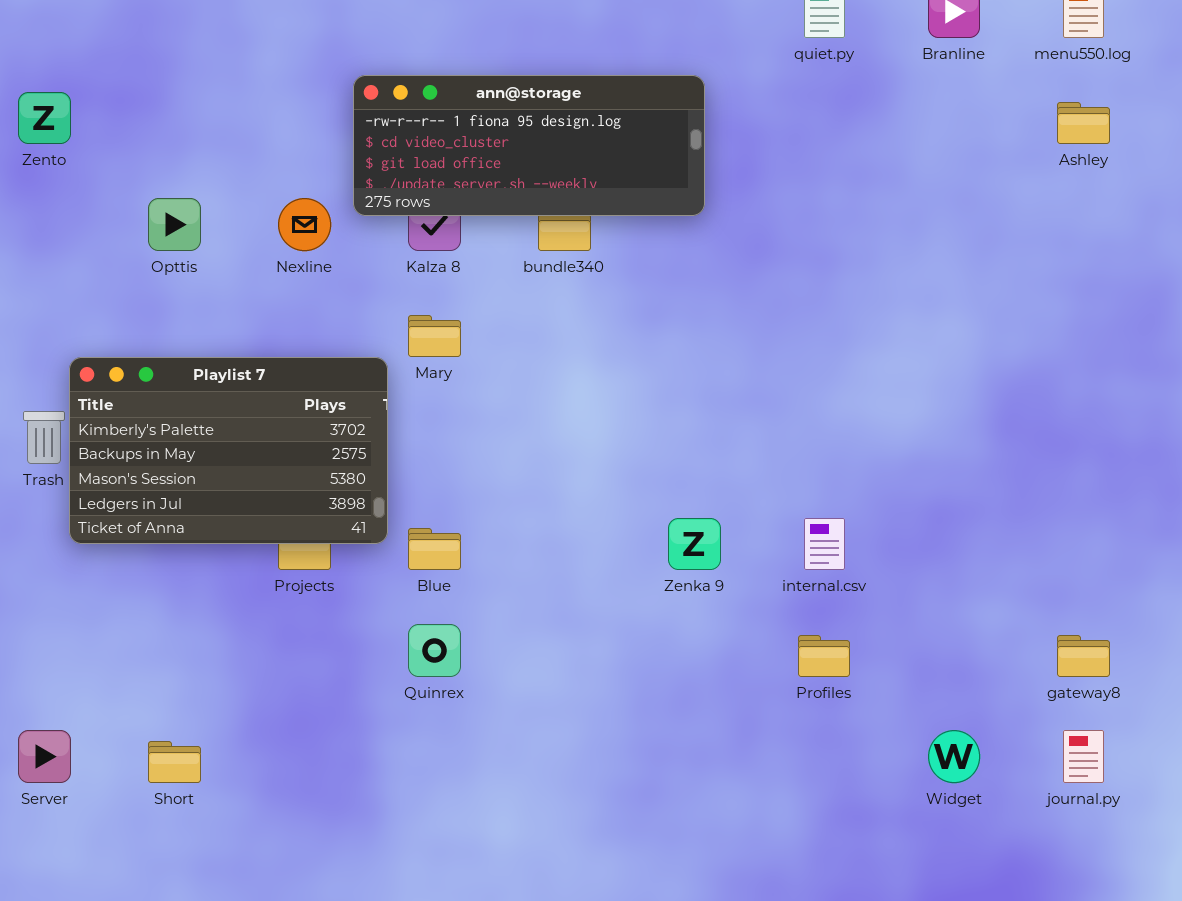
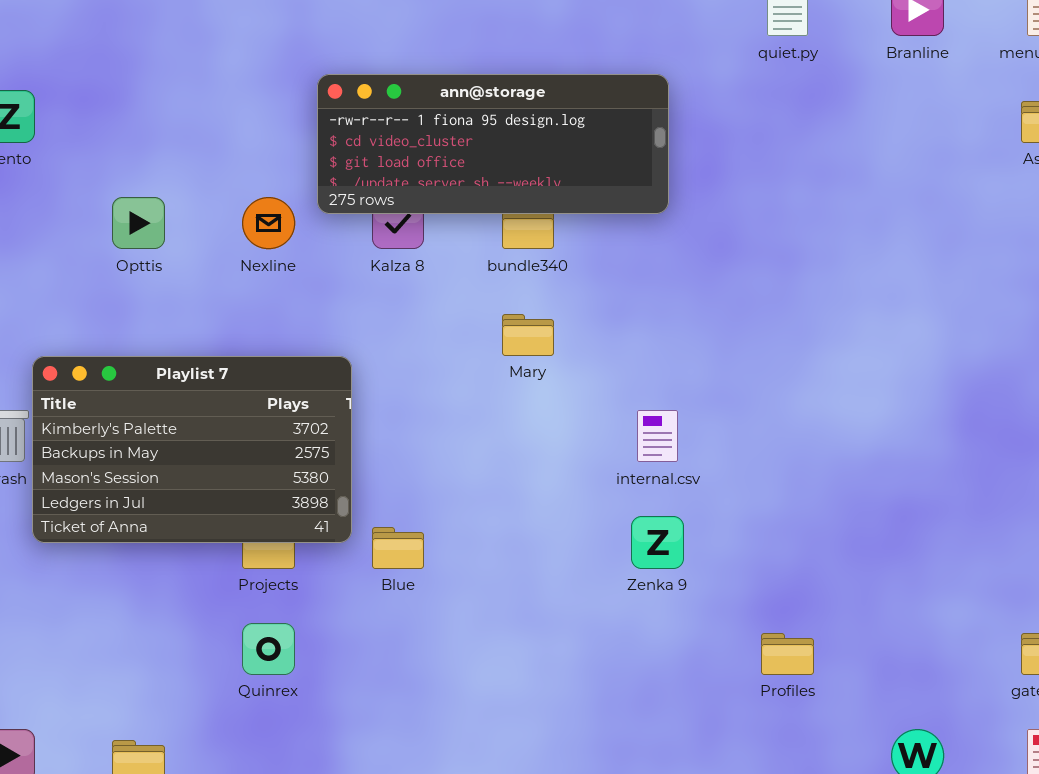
Mary: [408,315,461,357] -> [502,314,554,356], moved
internal.csv: [804,518,845,570] -> [637,410,678,462], moved
Quinrex: [408,624,461,677] -> [242,623,295,675], moved

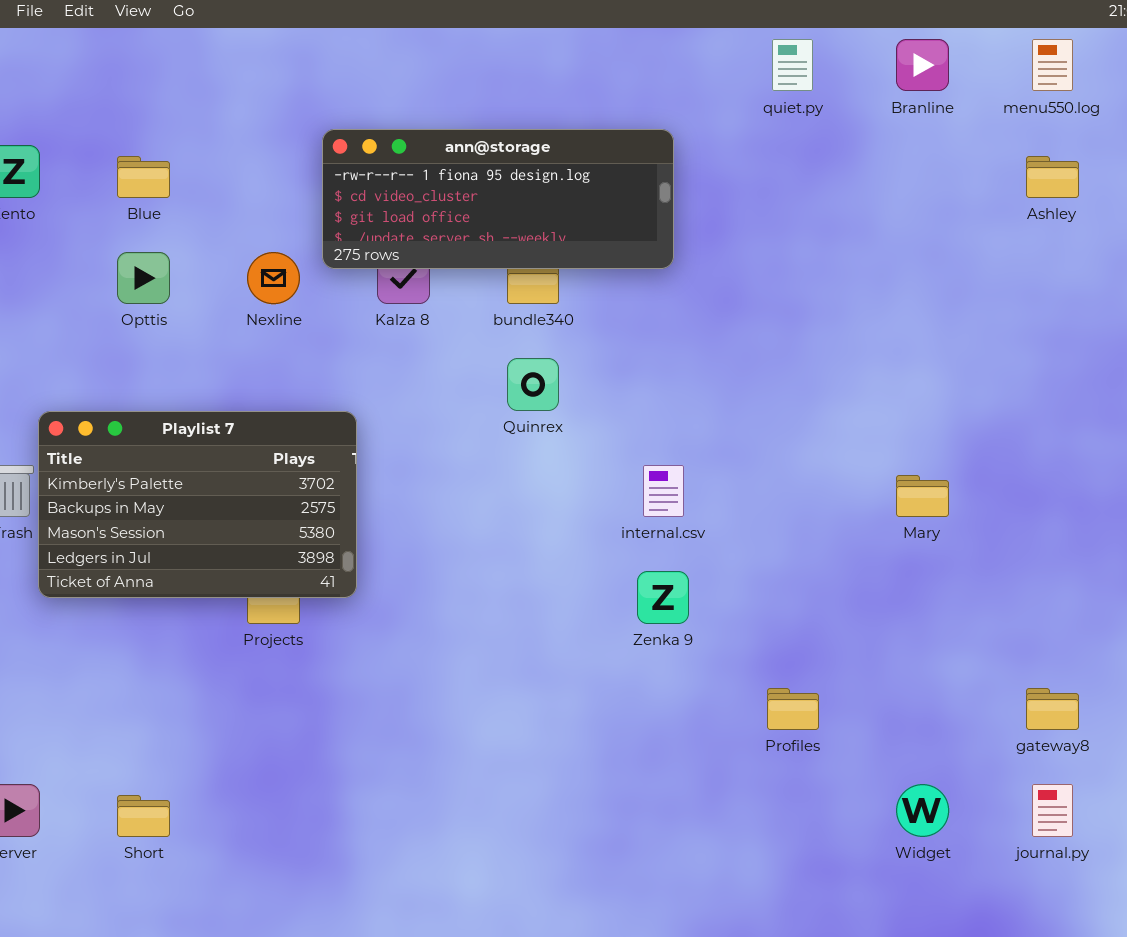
Mary: [502,314,554,356] -> [896,475,949,517], moved
Blue: [372,527,424,569] -> [117,156,170,198], moved
Quinrex: [242,623,295,675] -> [507,358,559,411], moved

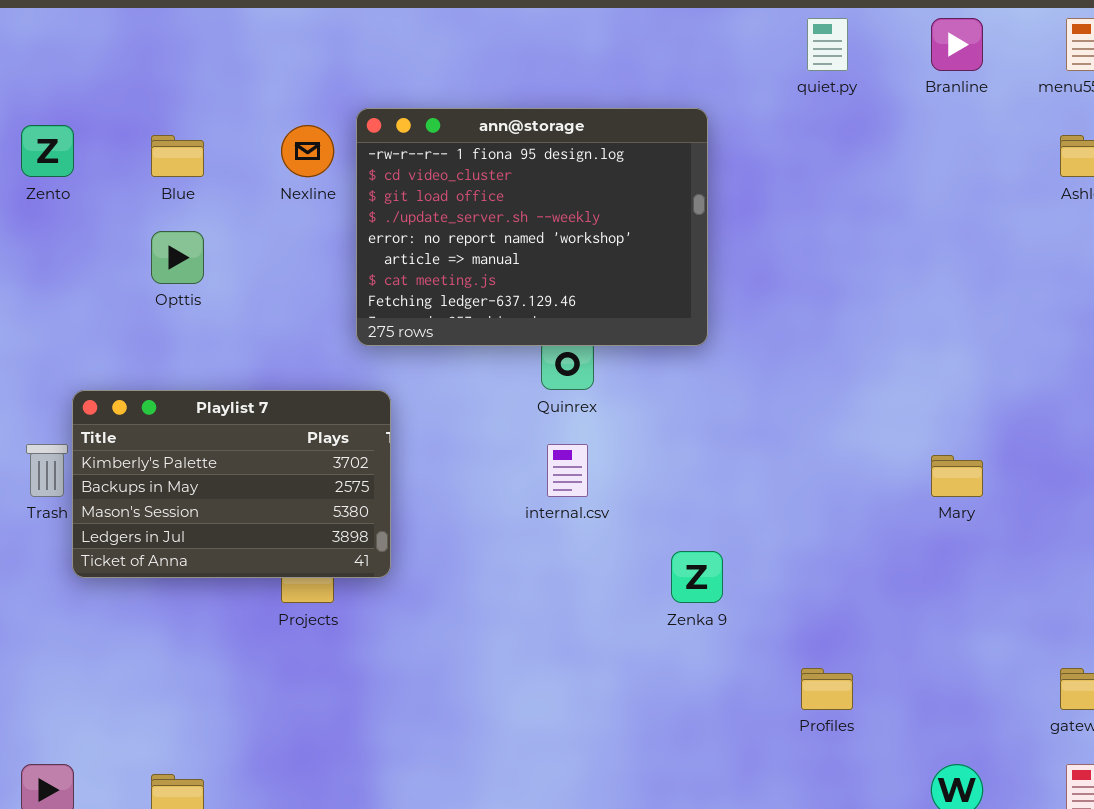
ann@storage: [322,129,674,269] -> [356,108,708,346], resized
Nexline: [247,252,300,304] -> [281,125,334,177], moved
internal.csv: [643,465,684,517] -> [547,444,588,497], moved

